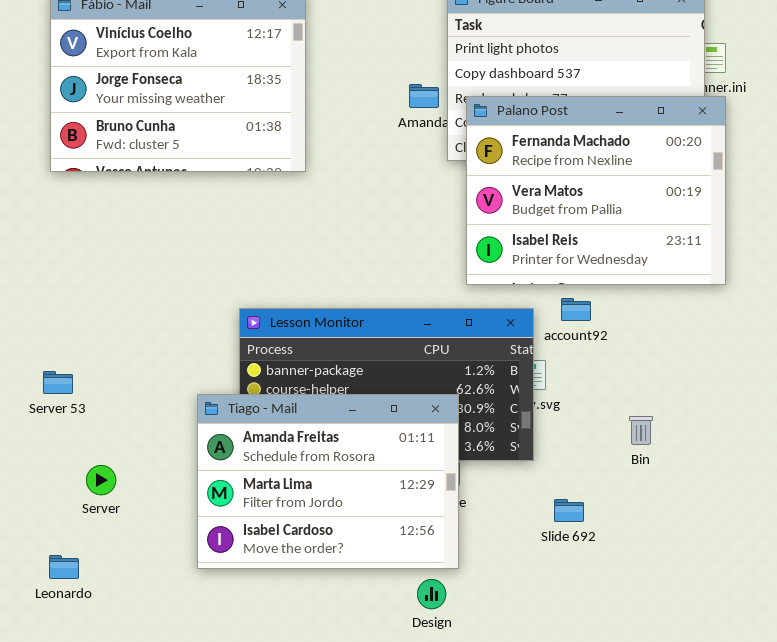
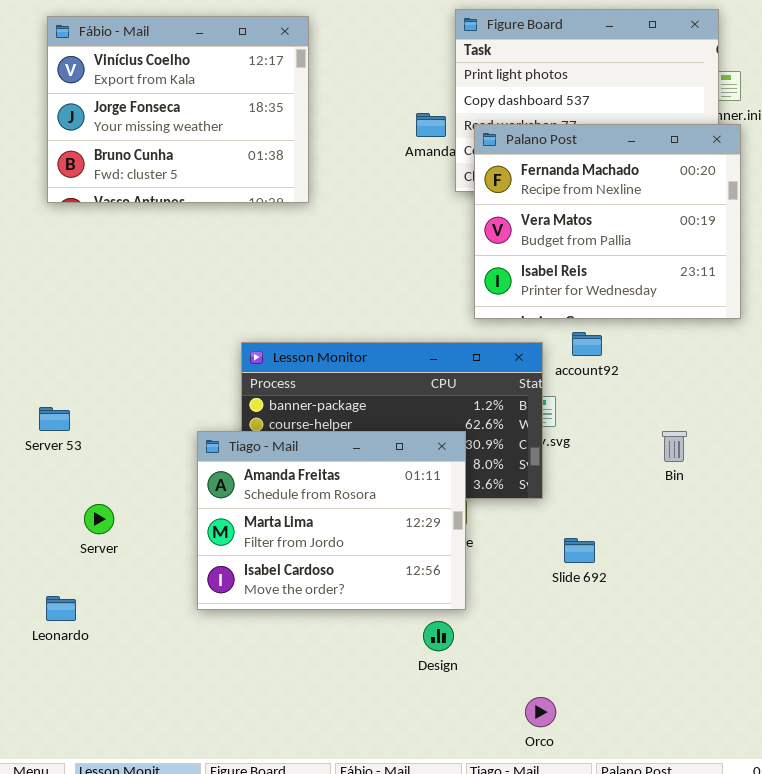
Bin: [629,416,653,445] -> [662,431,687,462], moved

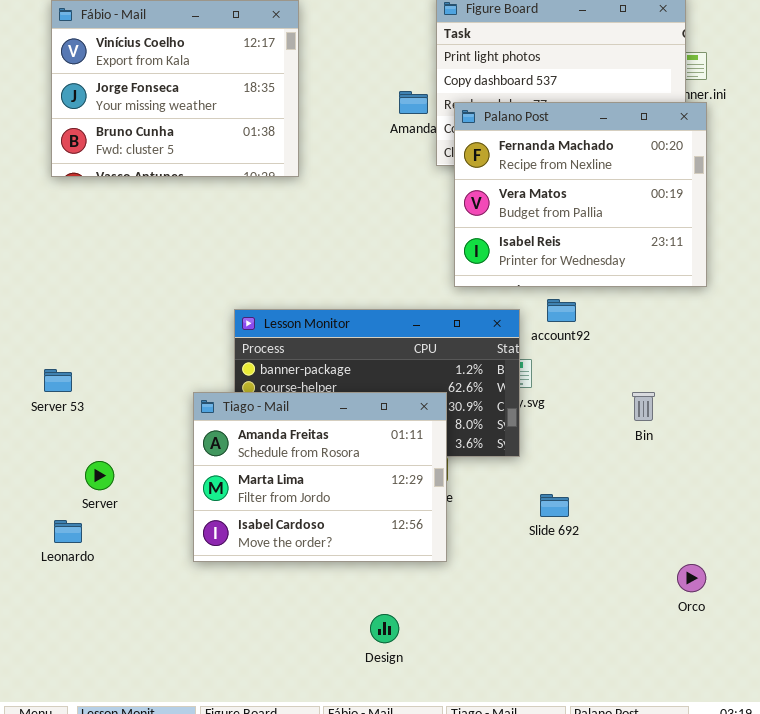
Leonardo: [46,596,76,621] -> [54,520,82,543], moved
Design: [423,621,454,651] -> [370,614,399,643], moved
Orco: [525,697,556,727] -> [677,564,706,592], moved

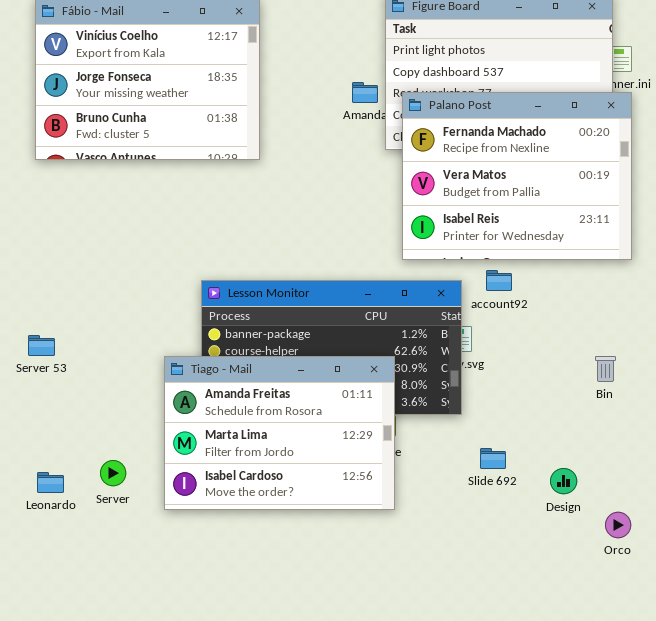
Bin: [632,392,655,421] -> [595,356,616,382], moved
Server: [85,461,114,490] -> [100,460,126,486], moved
Design: [370,614,399,643] -> [550,468,577,494], moved

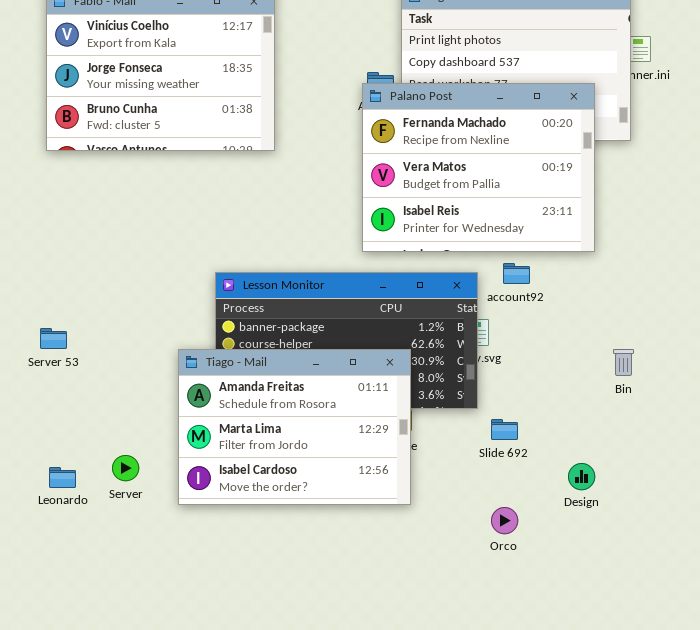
Palano Post: [402,92,632,260] -> [362,83,595,252], moved
Slide 692: [480,448,506,469] -> [491,419,518,440], moved
Orco: [605,512,631,538] -> [491,507,518,534], moved

